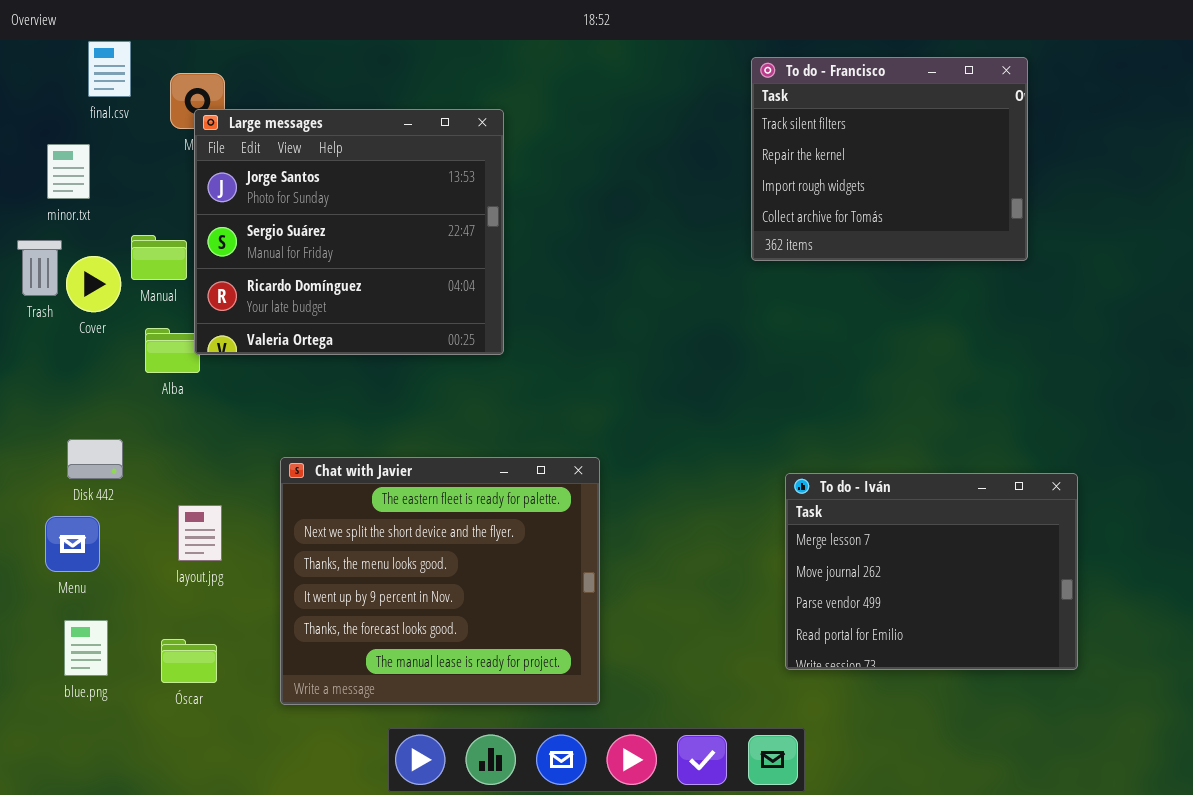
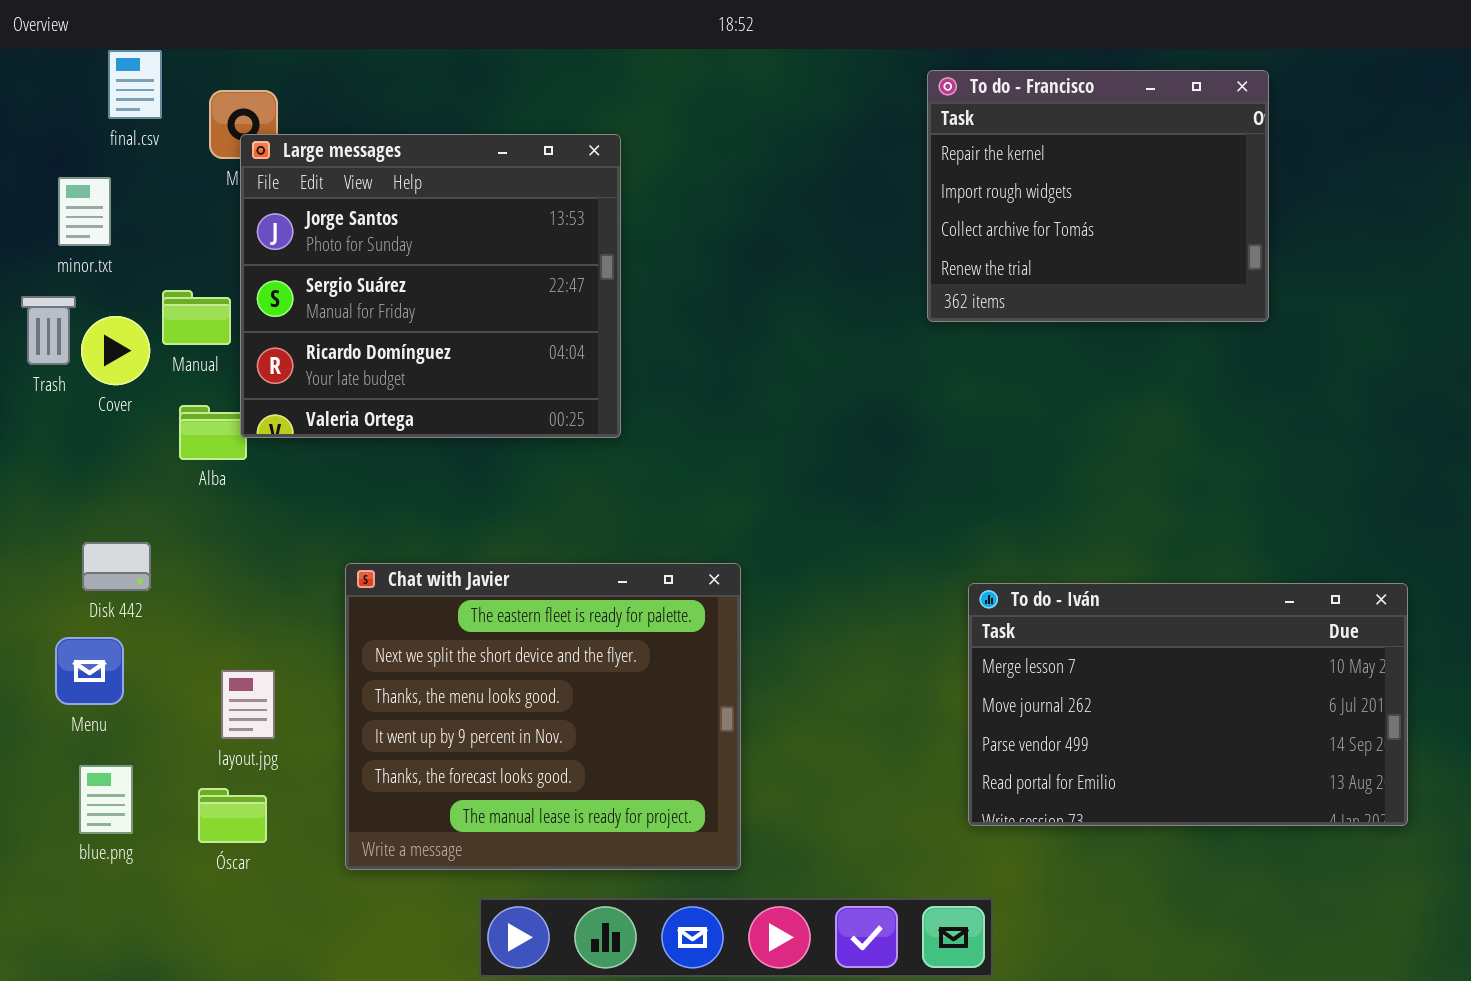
To do - Francisco: [751,57,1028,261] -> [927,70,1269,322], scrolled down 1 row
To do - Iván: [785,473,1078,670] -> [968,583,1408,826], resized
layout.jpg: [178,505,222,561] -> [221,670,275,739], moved

